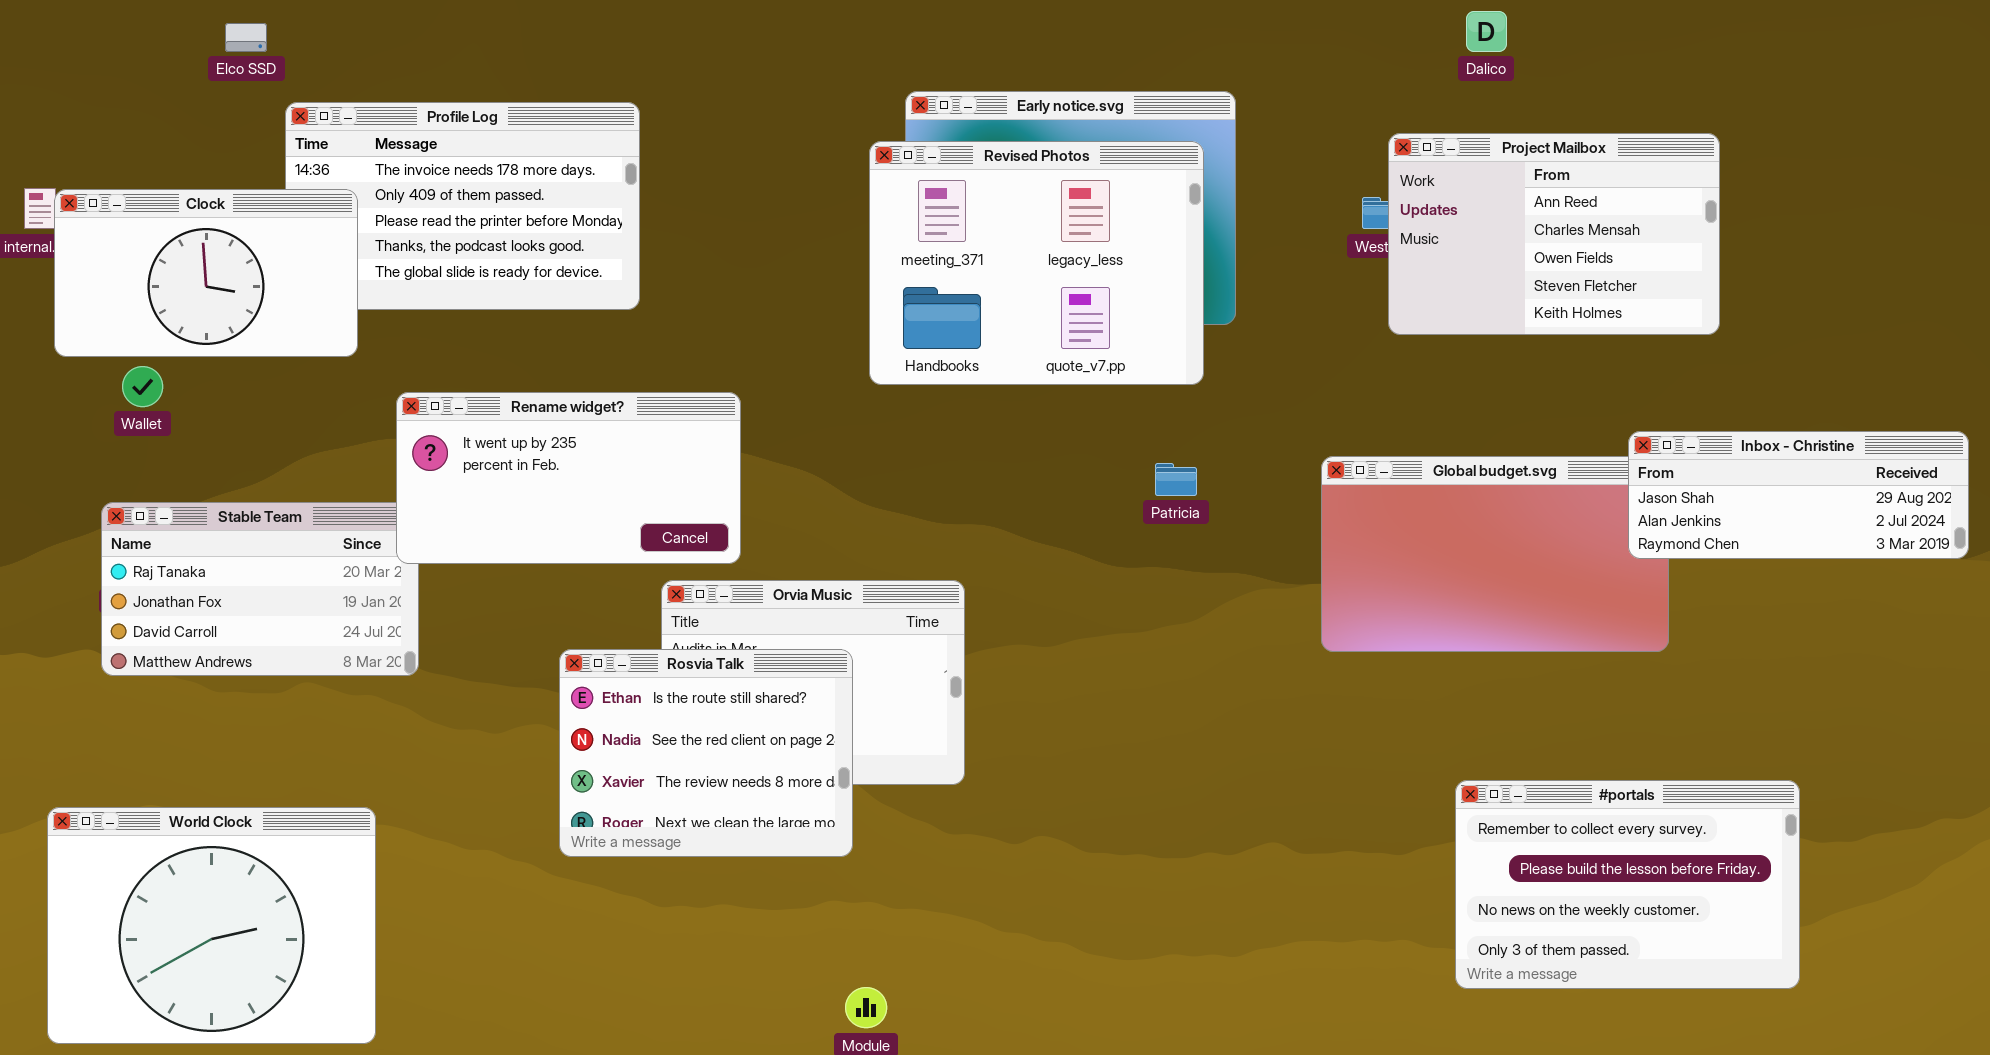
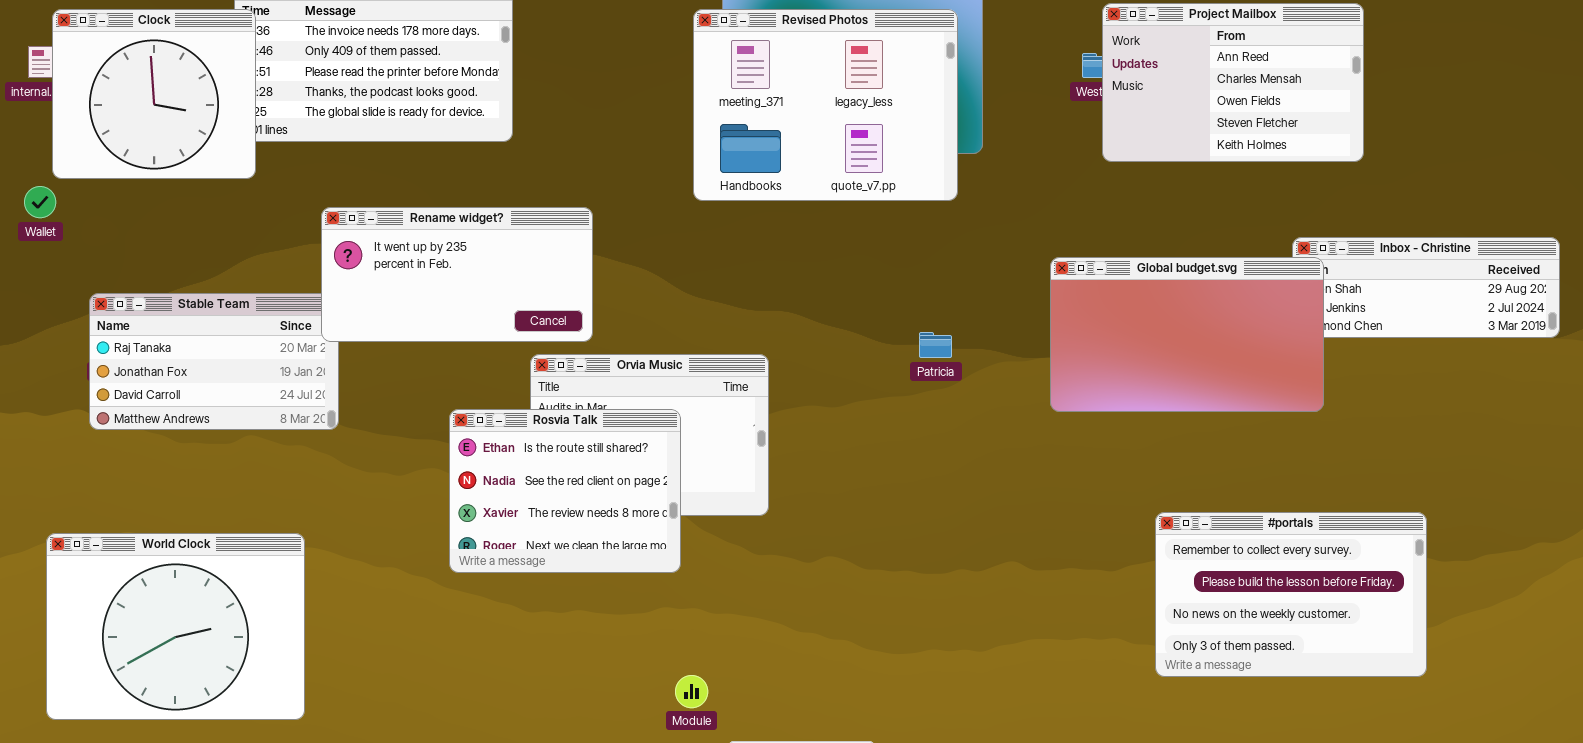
Clock: [54,189,358,357] -> [52,9,256,179], resized
Wallet: [122,366,163,407] -> [24,186,56,218], moved
Global budget.svg: [1321,456,1669,652] -> [1050,257,1324,412], raised
Patricia: [1155,463,1197,496] -> [919,332,952,358], moved

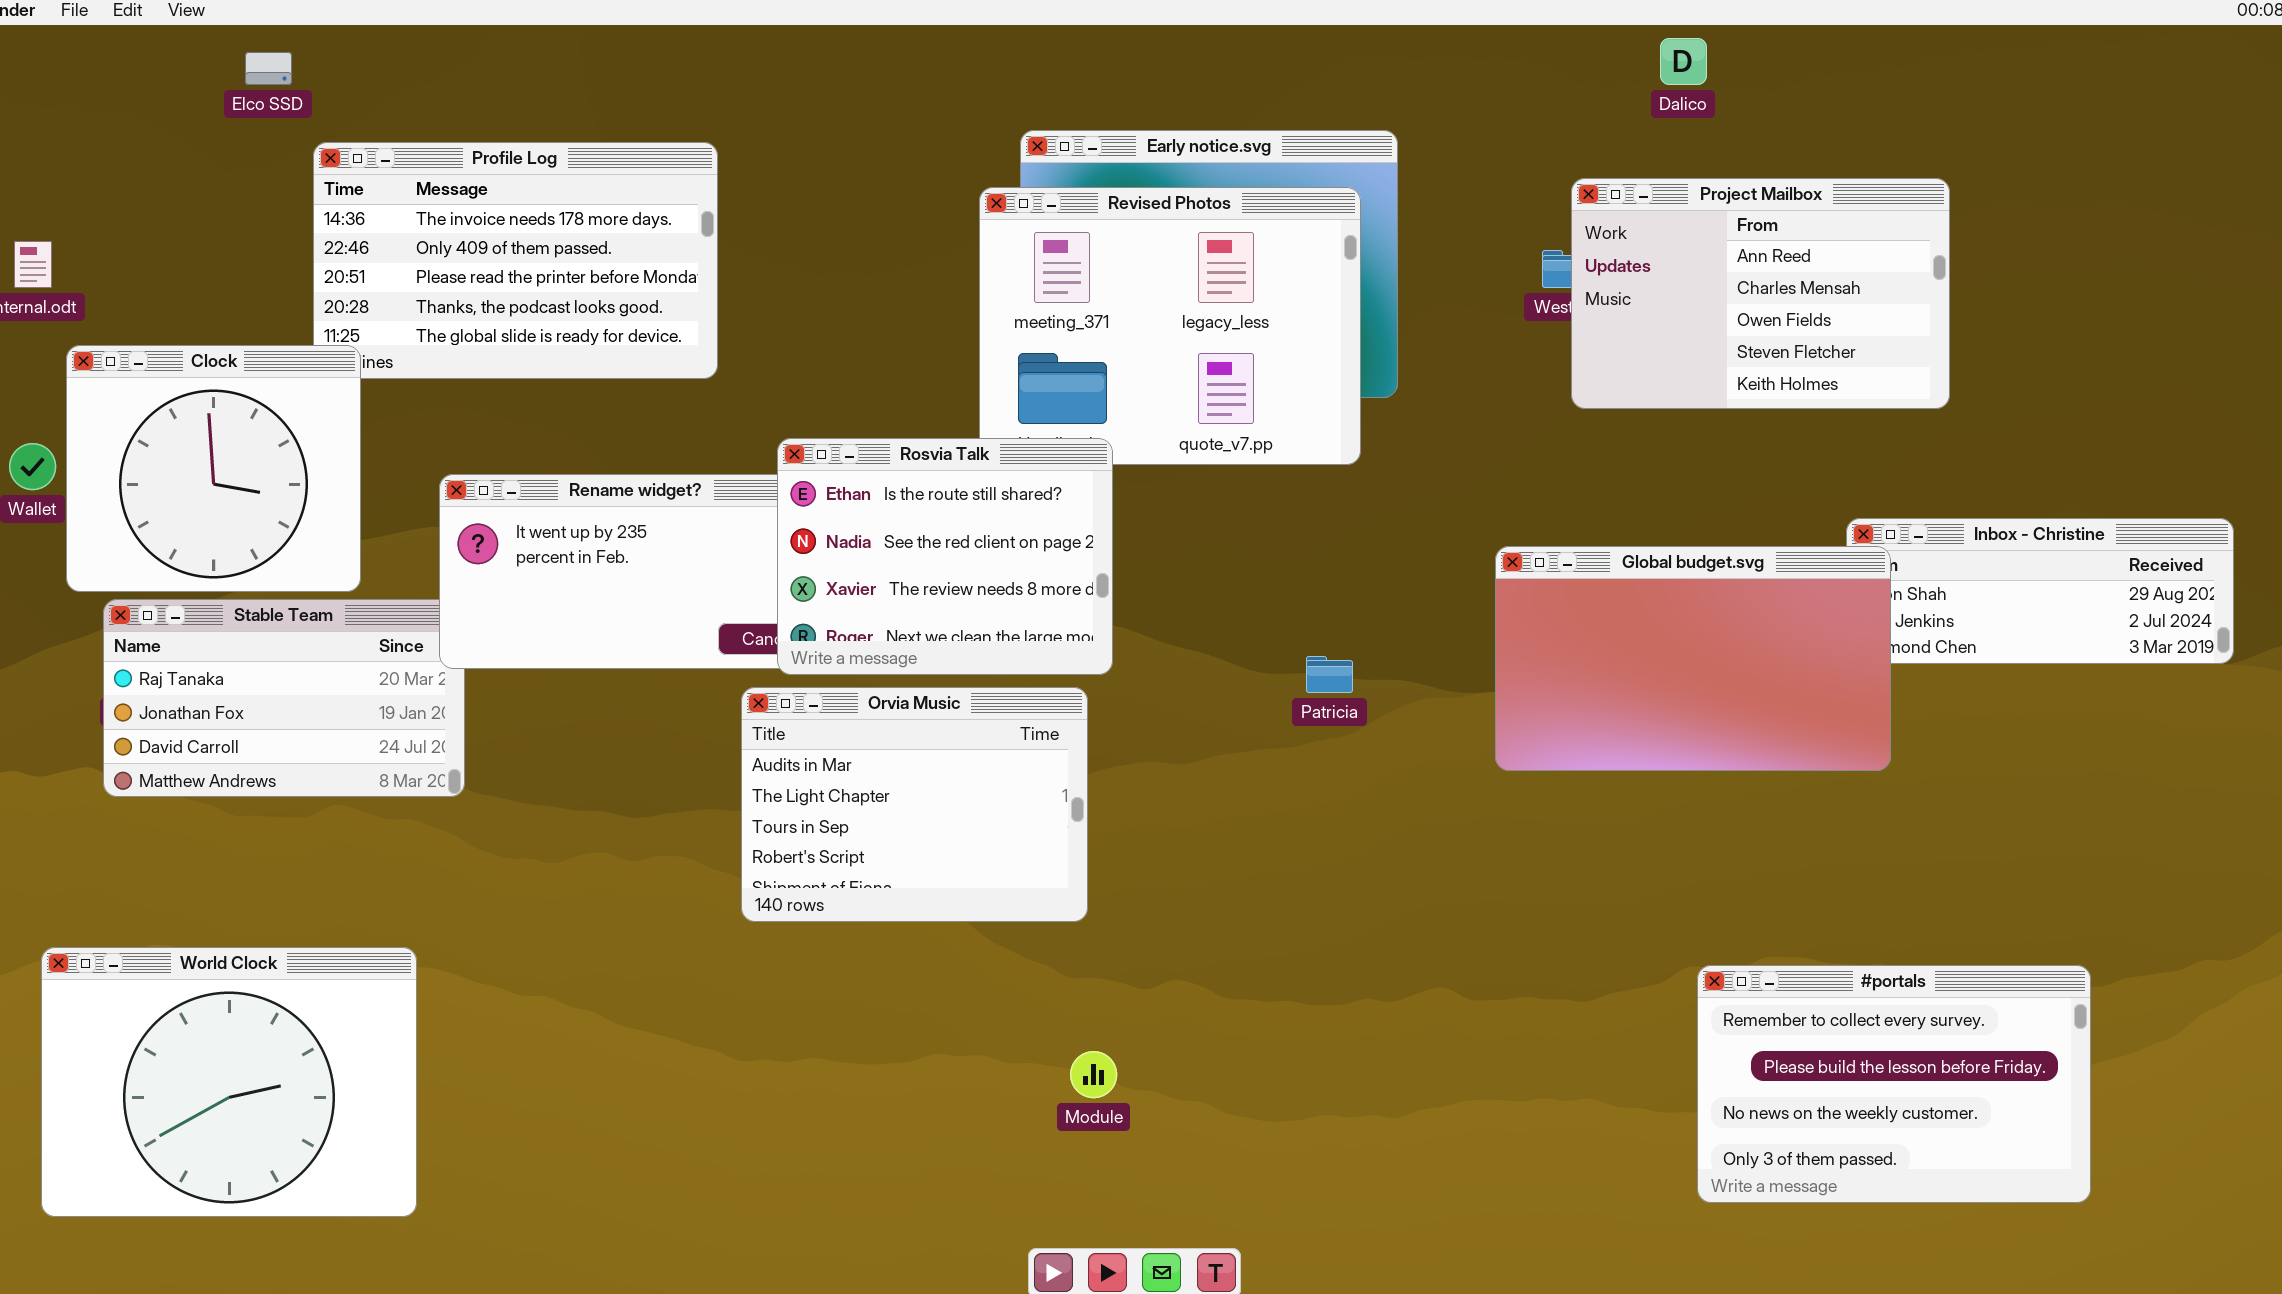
Clock: [52,9,256,179] -> [66,345,361,592], moved
Rosvia Talk: [449,409,681,573] -> [777,438,1113,675], moved
#portals: [1155,512,1427,677] -> [1697,965,2091,1203], moved
Module: [675,675,708,708] -> [1070,1051,1117,1098], moved

